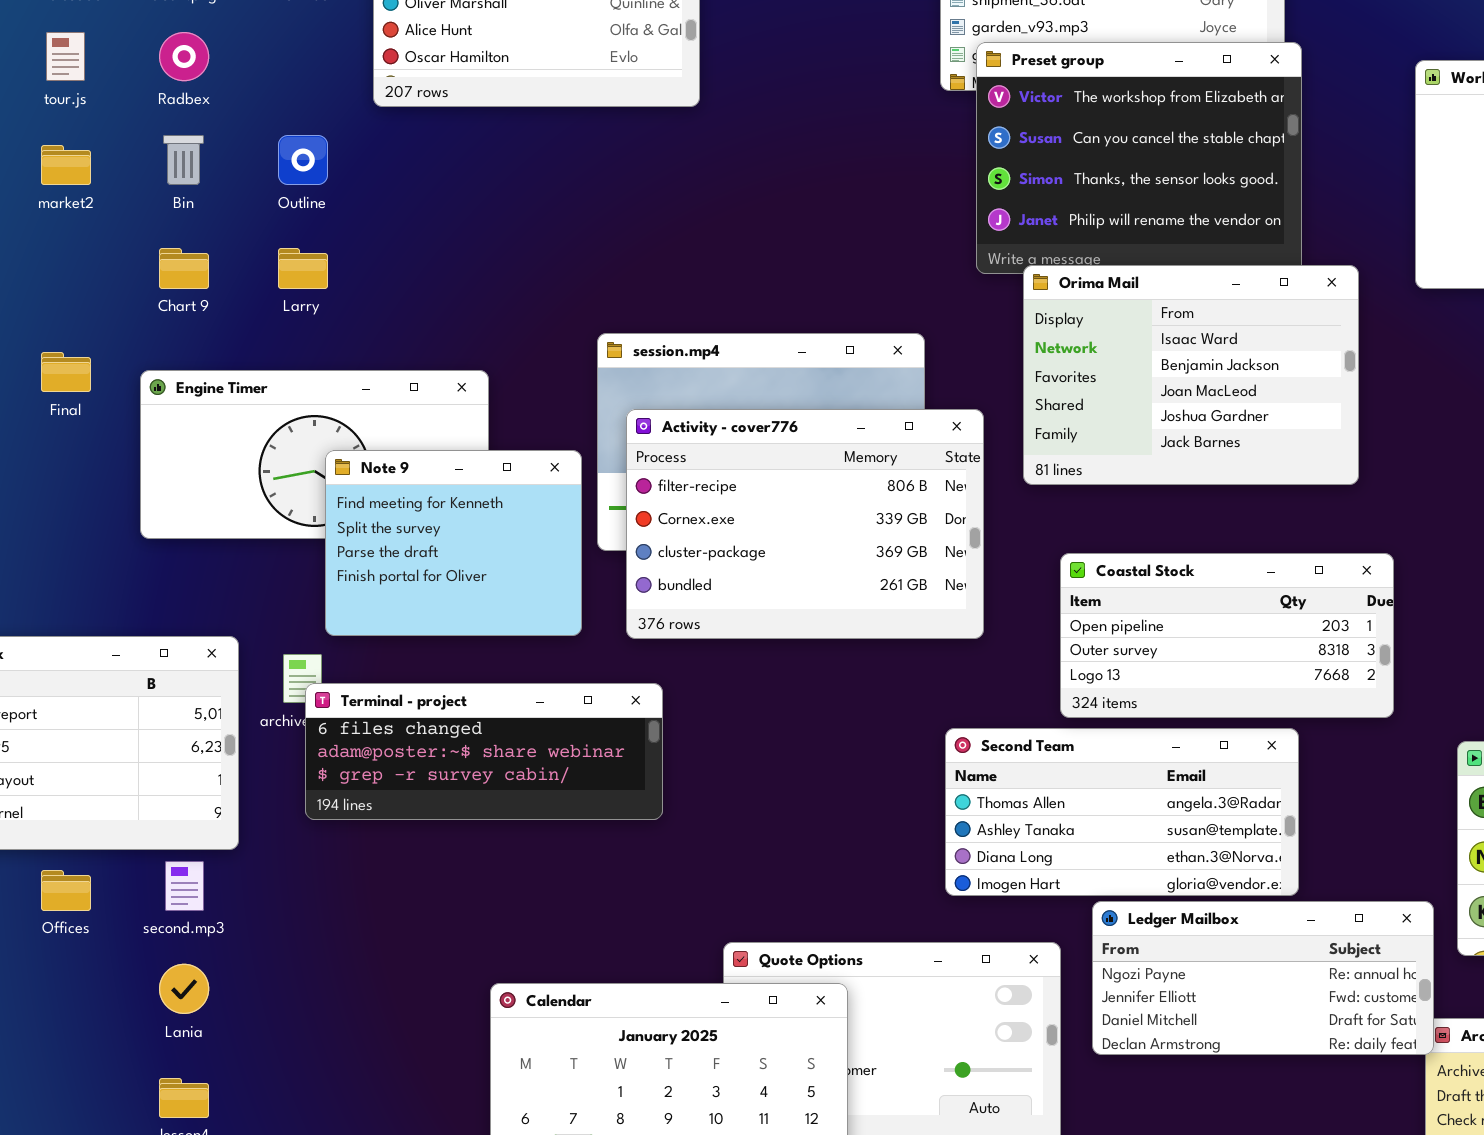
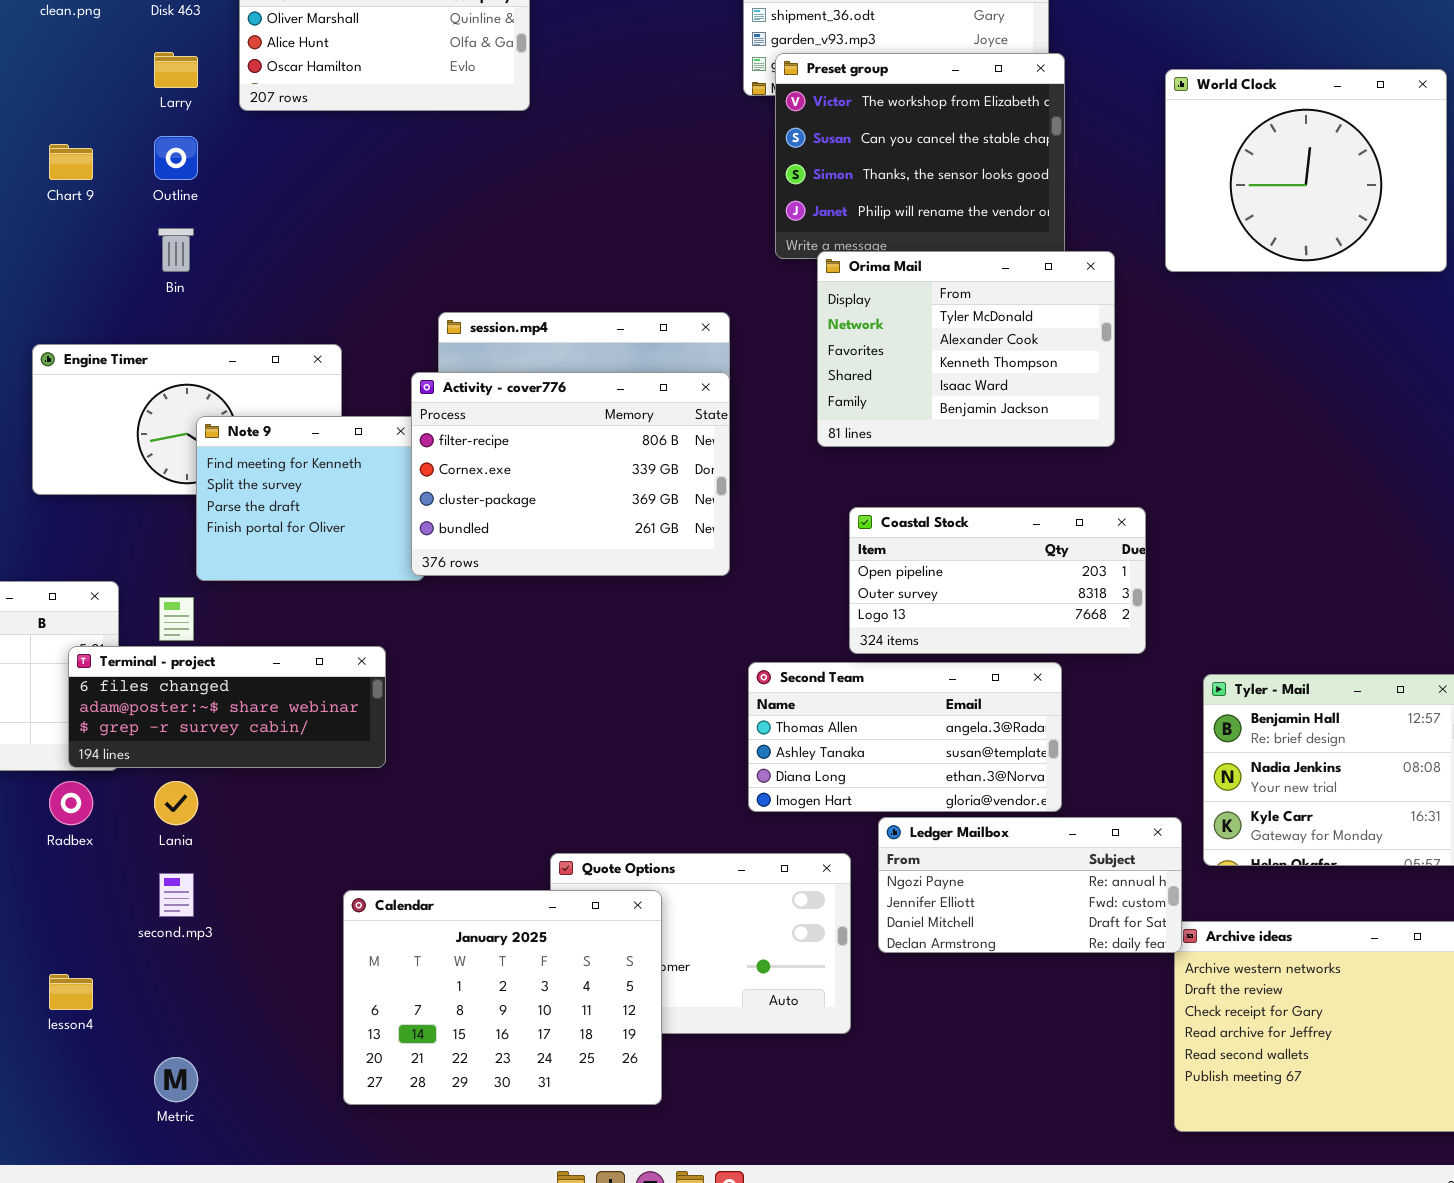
Radbex: [159,32,209,81] -> [49,781,93,825], moved
Bin: [163,135,204,185] -> [158,228,194,272], moved
Chart 9: [159,248,209,289] -> [49,144,93,180], moved
Larry: [278,248,328,289] -> [154,52,198,88], moved
Orima Mail: [1023,265,1359,485] -> [817,251,1115,447], scrolled up 3 rows
Activity - cover776: [626,409,984,639] -> [411,372,730,576], moved
Terminal - project: [305,683,663,820] -> [68,646,386,768], moved
second.mp3: [165,861,204,911] -> [159,873,194,917], moved
Lania: [159,964,209,1014] -> [154,781,198,825], moved

